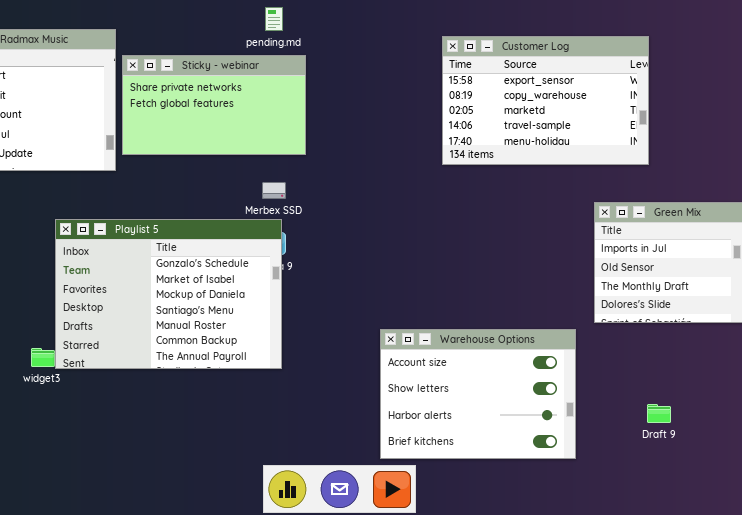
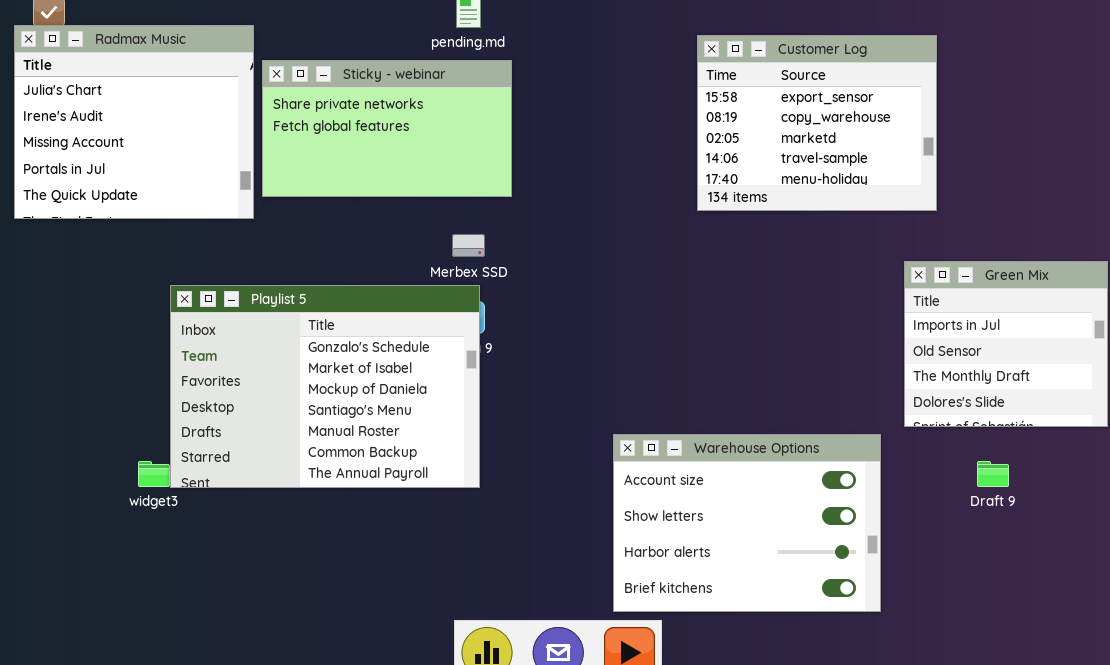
Customer Log: [442,36,649,165] -> [697,35,937,211], resized
Draft 9: [647,404,671,423] -> [977,461,1009,487], moved

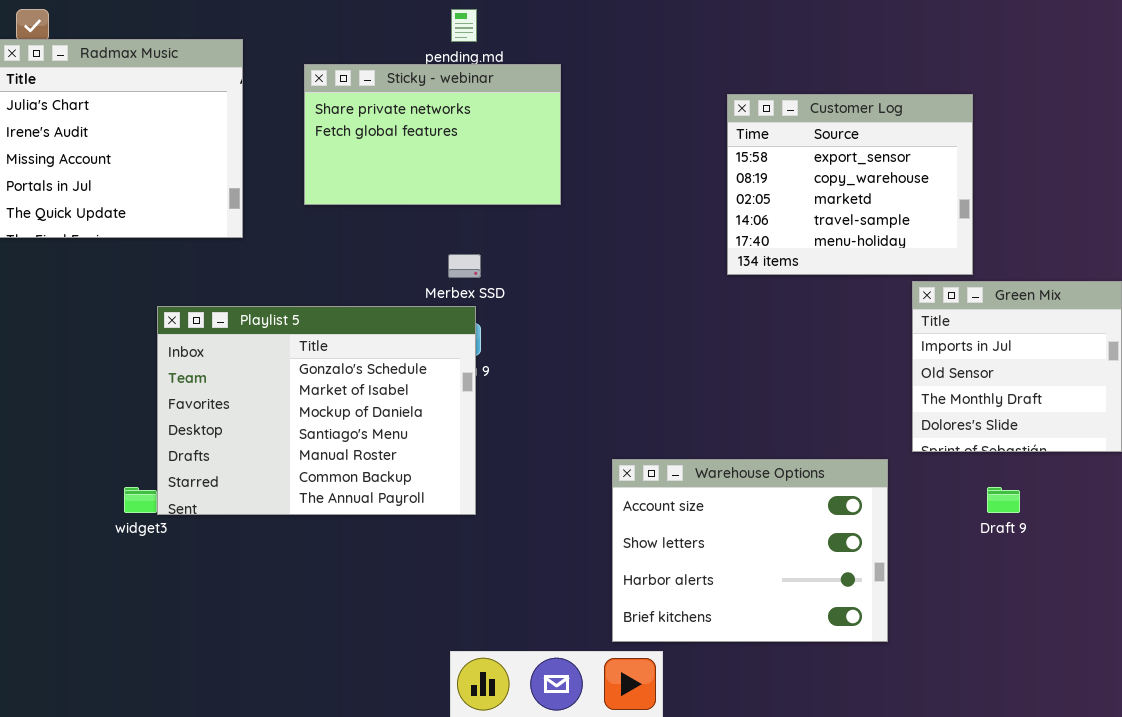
Customer Log: [697,35,937,211] -> [727,94,973,275], moved
Sticky - webinar: [262,60,512,197] -> [304,64,561,205], moved

